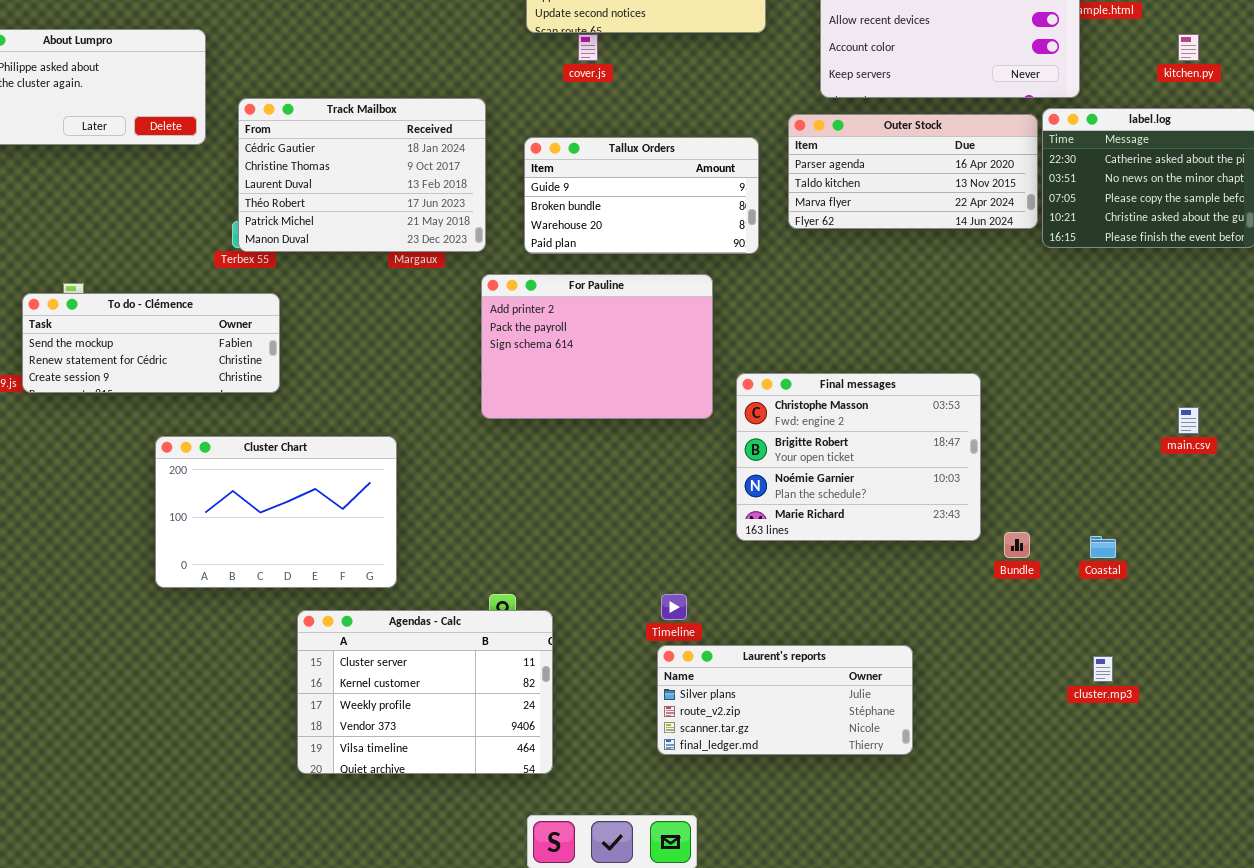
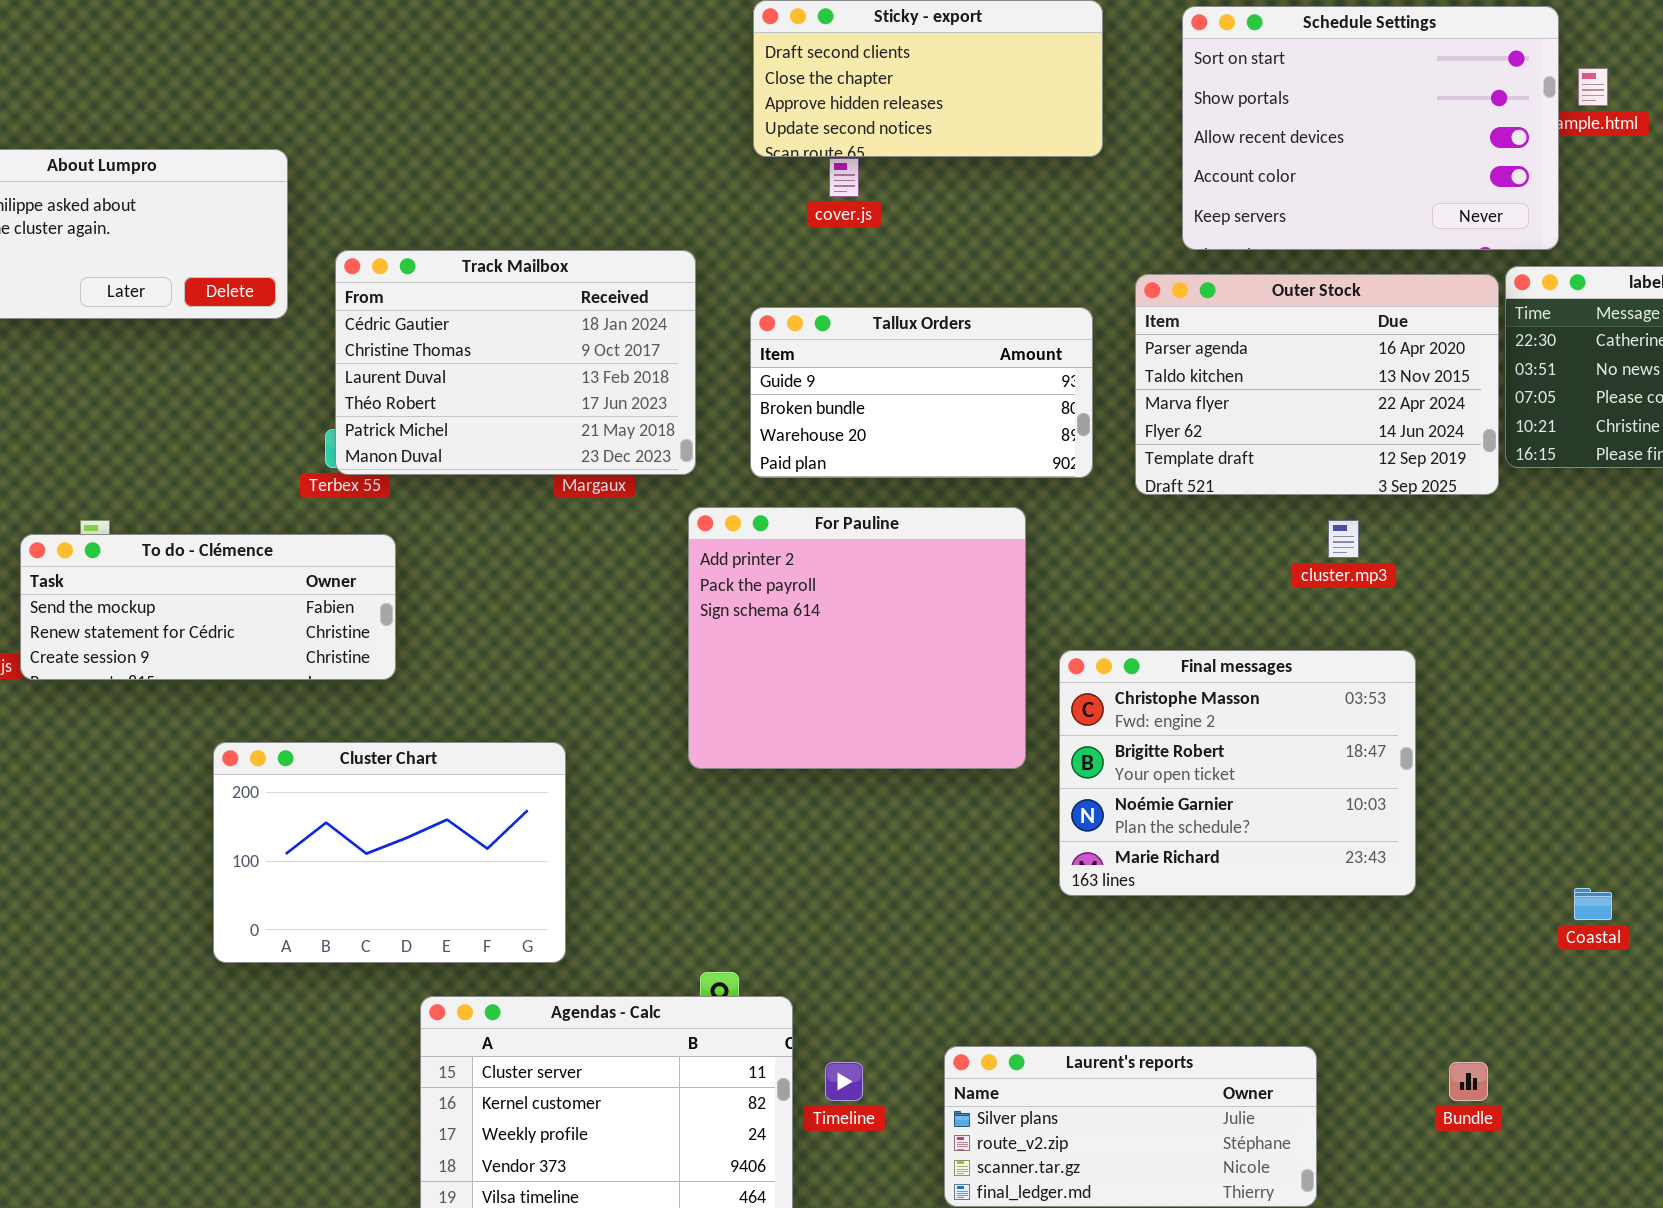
Outer Stock: [788,114,1038,229] -> [1135,274,1499,495], resized
For Pauline: [481,274,713,419] -> [688,507,1026,769], resized
Bundle: [1004,532,1030,558] -> [1449,1062,1488,1101], moved
Timeline: [661,594,687,620] -> [825,1062,863,1101], moved
cluster.mp3: [1093,656,1113,682] -> [1328,520,1359,558], moved

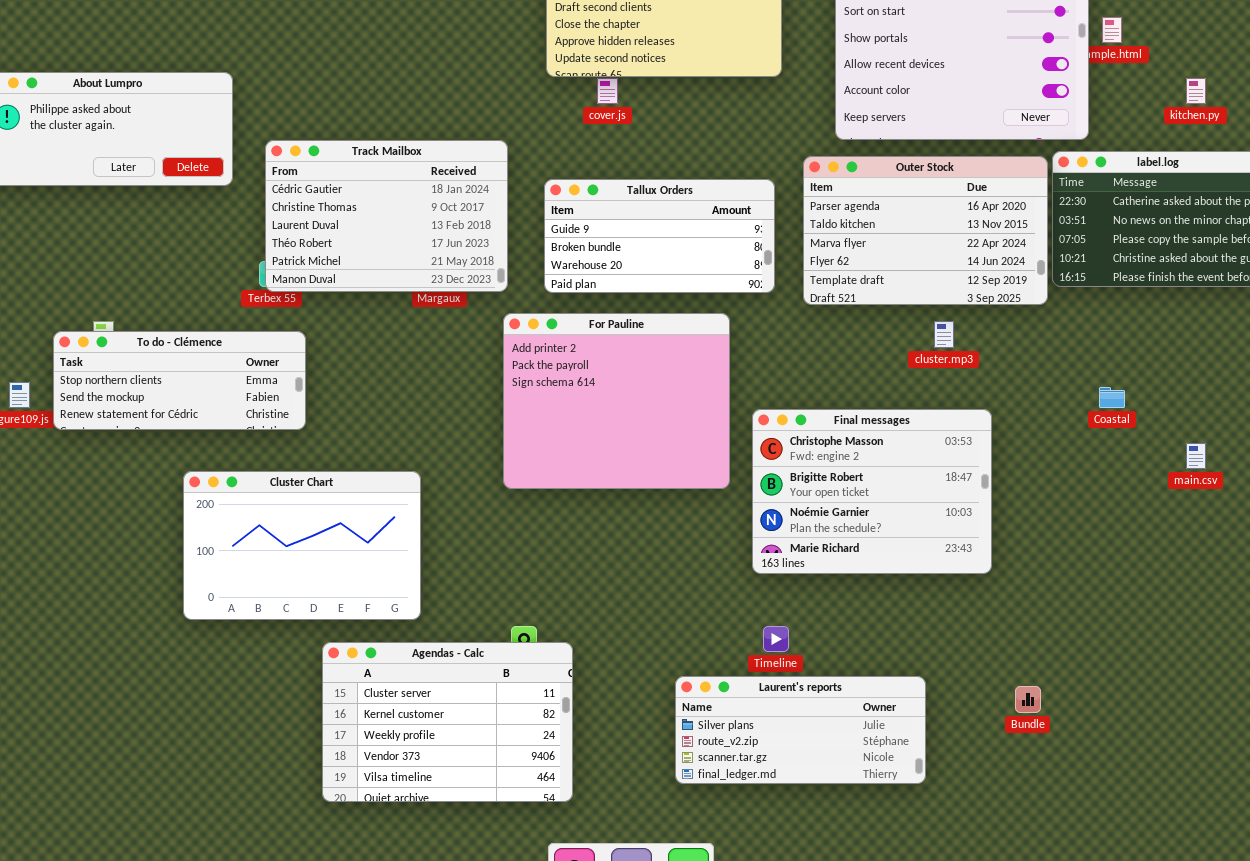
To do - Clémence: [20,534,396,680] -> [53,331,306,430], scrolled up 1 row
Coastal: [1574,888,1612,920] -> [1099,387,1125,408], moved
Timeline: [825,1062,863,1101] -> [763,626,789,652], moved

